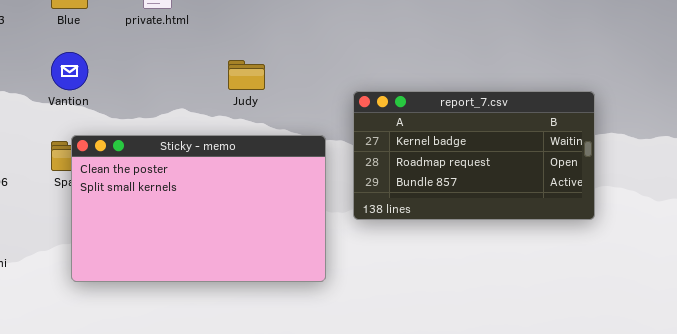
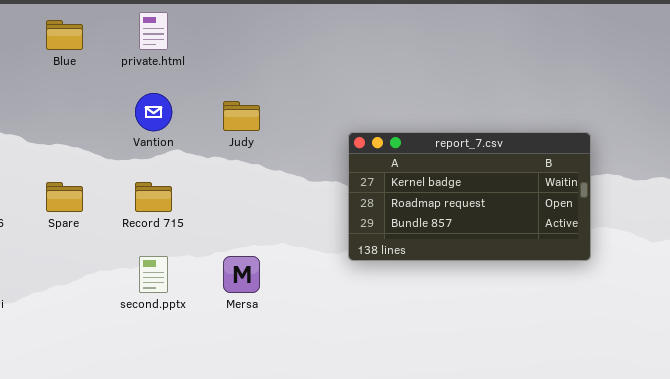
Vantion: [51,52,88,90] -> [135,93,172,131], moved
Sticky - memo: [71,135,326,282] -> none, closed

